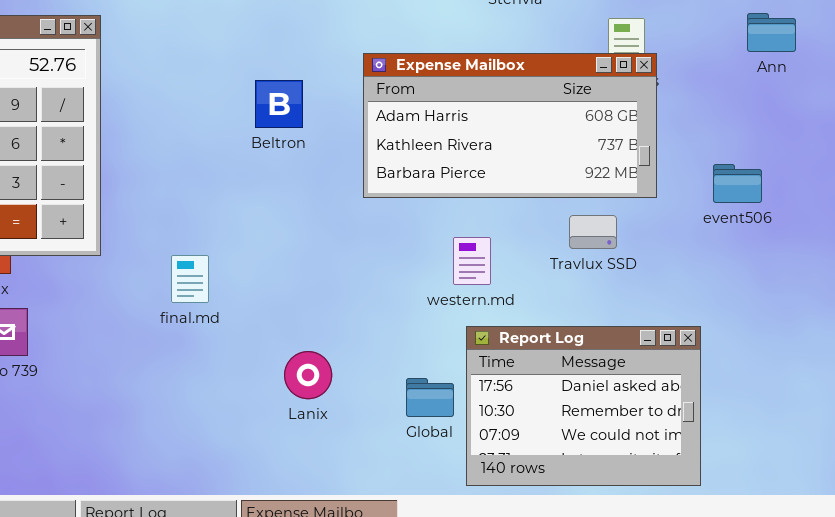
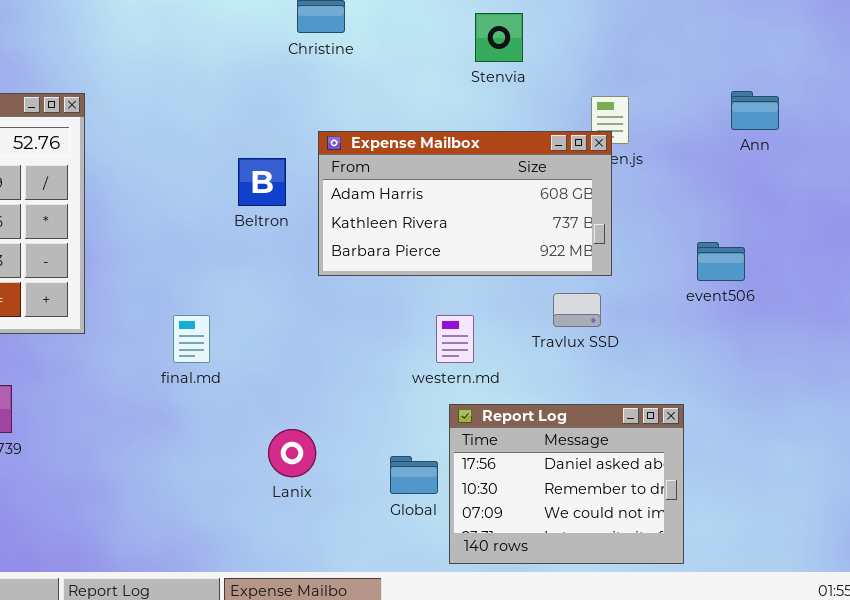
Expense Mailbox: [363,53,657,198] -> [318,131,612,276], moved
final.md: [171,255,209,303] -> [173,315,210,363], moved

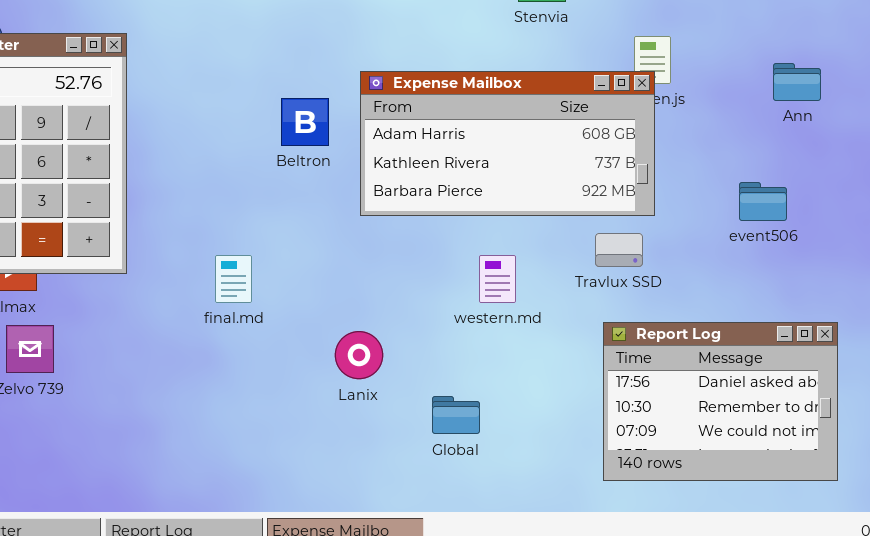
Ann: [731,91,779,130] -> [773,63,821,101], moved
Report Log: [449,404,684,564] -> [603,322,838,481], moved
Lanix: [268,429,316,477] -> [335,331,383,379], moved

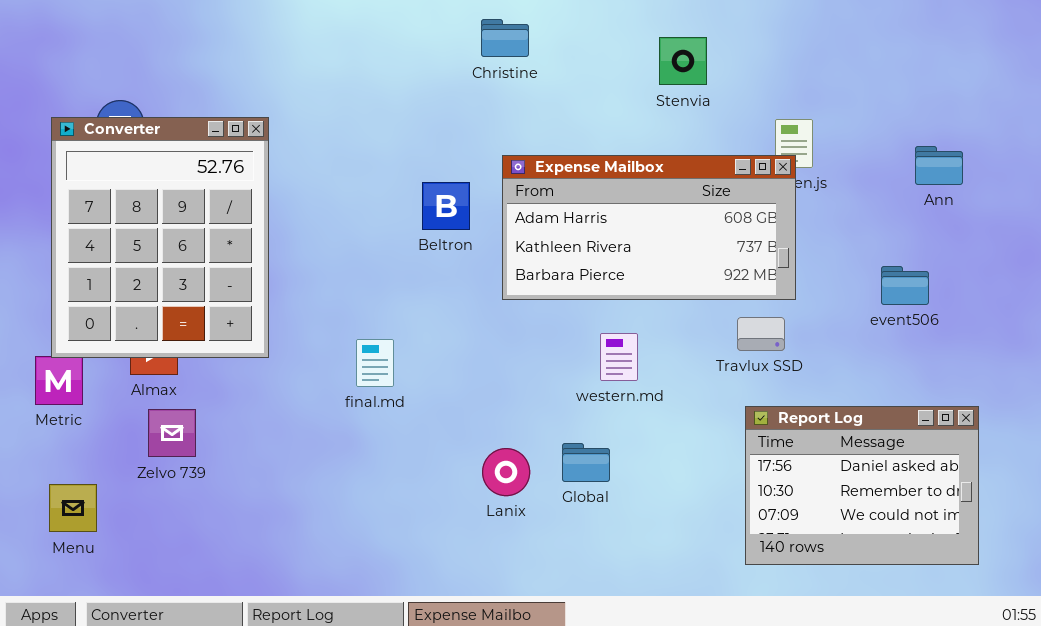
western.md: [479,255,516,303] -> [600,333,638,381], moved
Lanix: [335,331,383,379] -> [482,448,530,496], moved
Global: [432,396,480,434] -> [562,443,610,482], moved

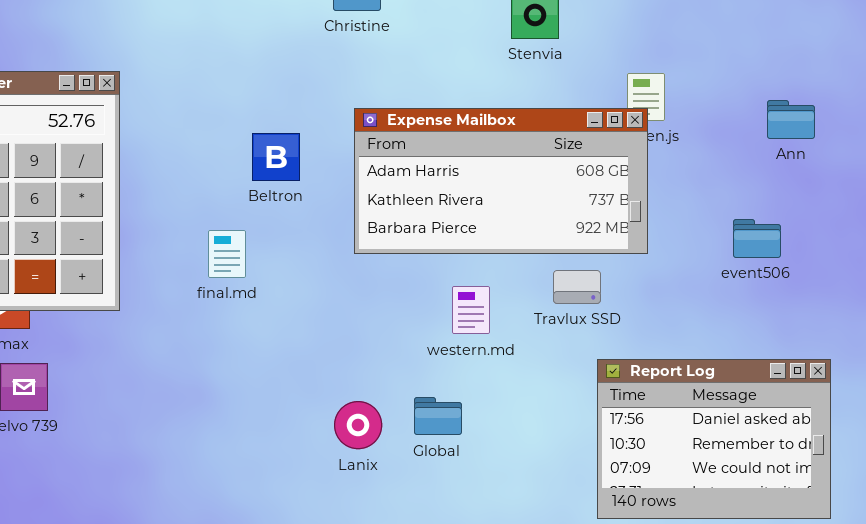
Beltron: [422,182,470,230] -> [252,133,300,181], moved
Travlux SSD: [737,317,785,351] -> [553,270,601,304], moved
final.md: [356,339,394,387] -> [208,230,246,278], moved

